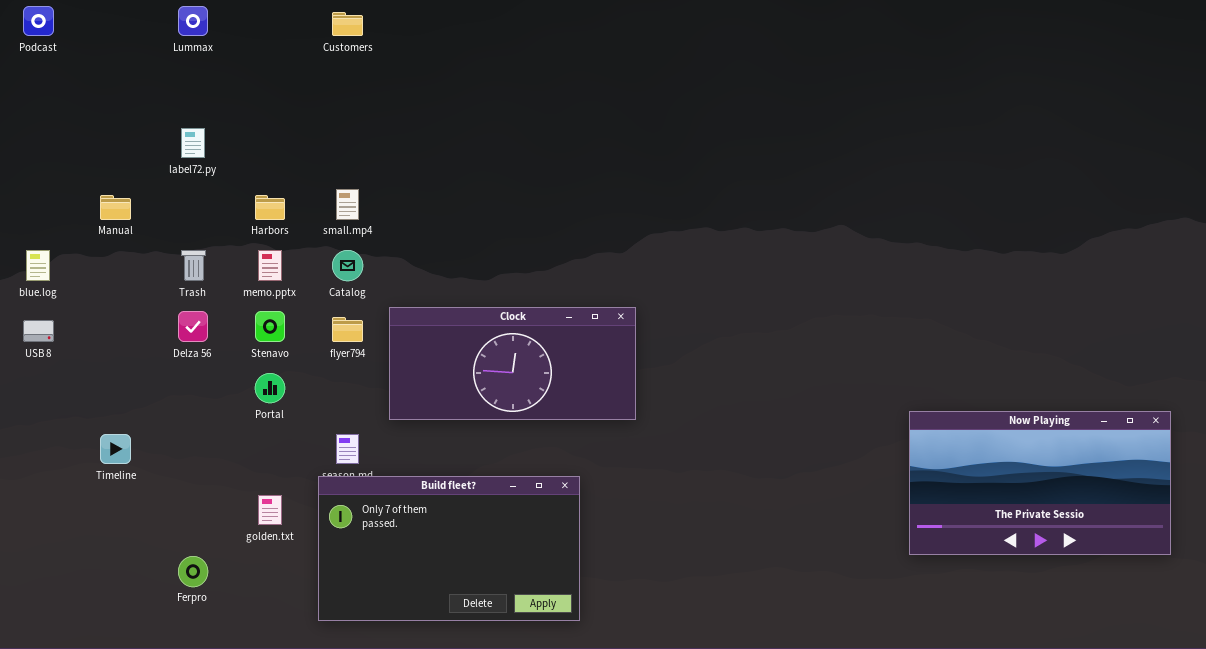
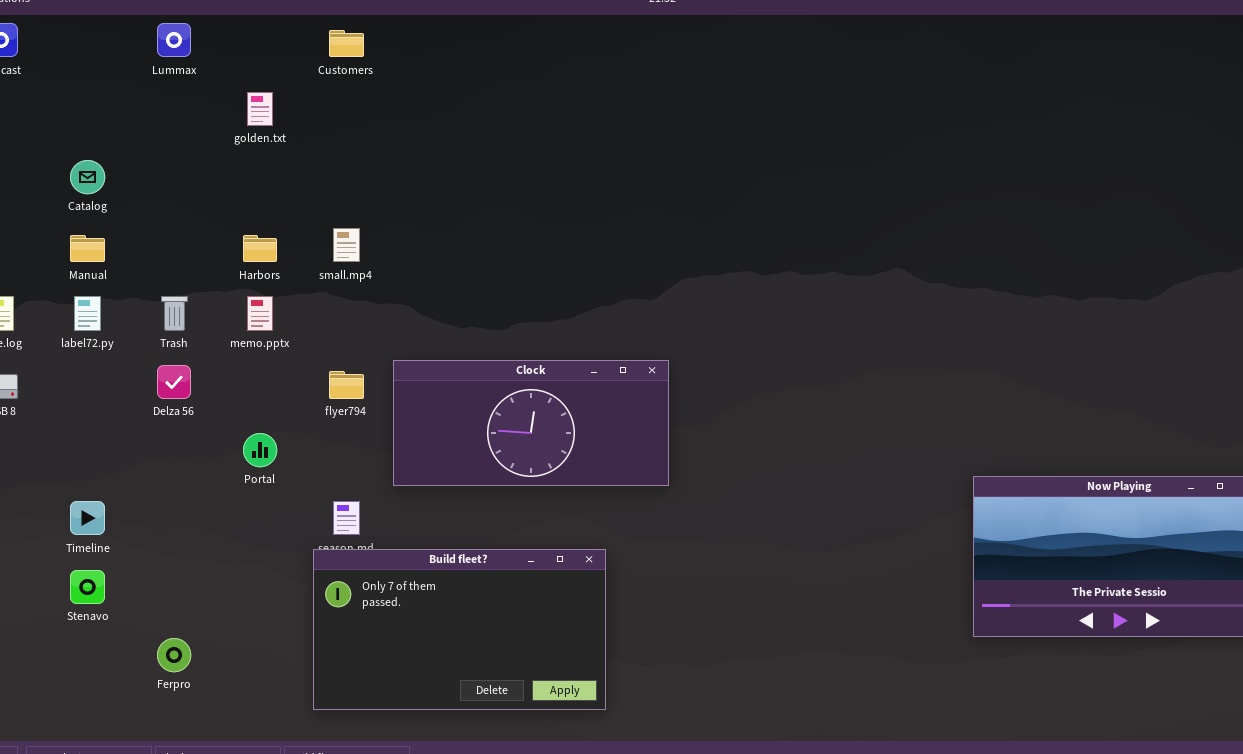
label72.py: [181,128,205,158] -> [74,296,101,331], moved
Catalog: [332,250,363,281] -> [70,160,105,194], moved
Stenavo: [255,311,285,342] -> [70,570,105,604], moved
golden.txt: [258,495,282,525] -> [247,92,273,126], moved

